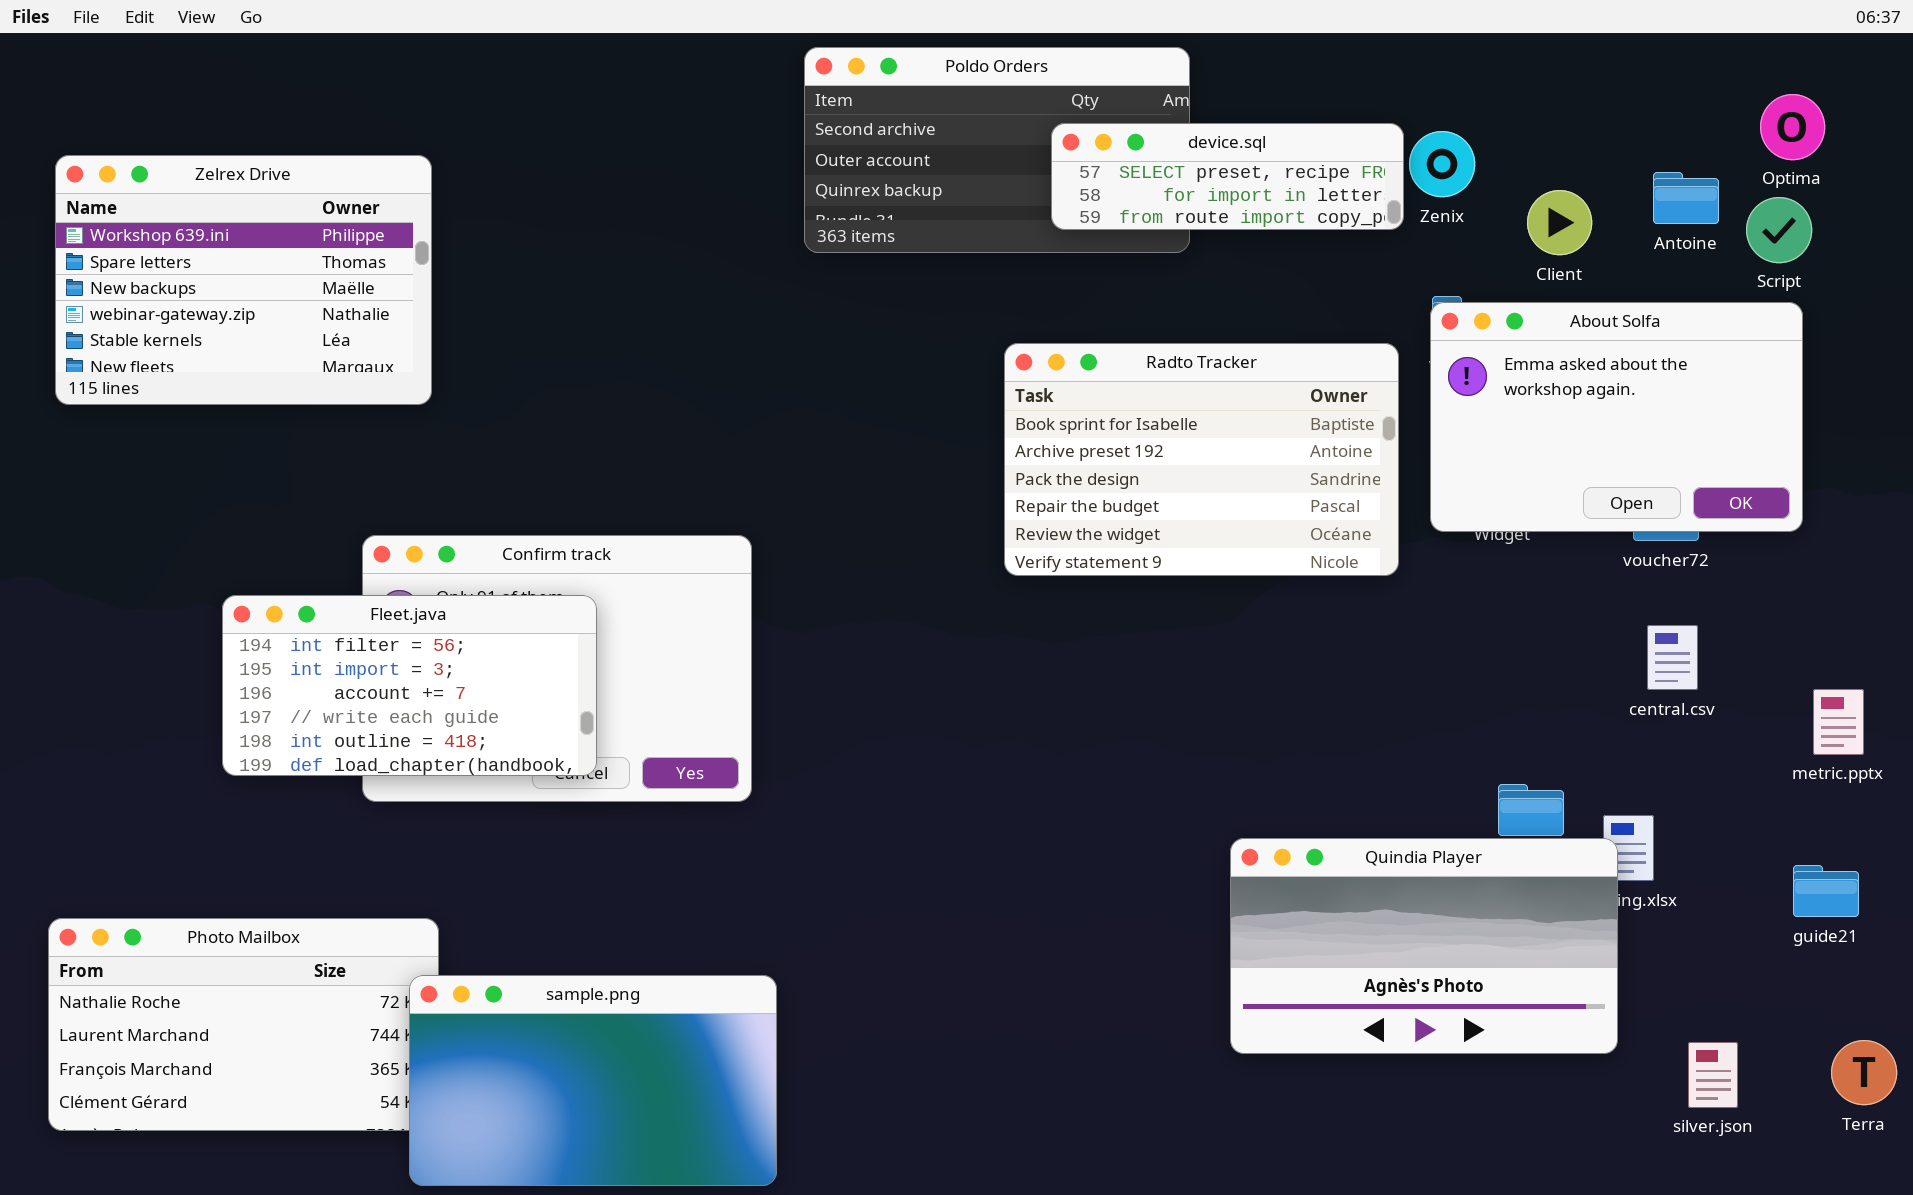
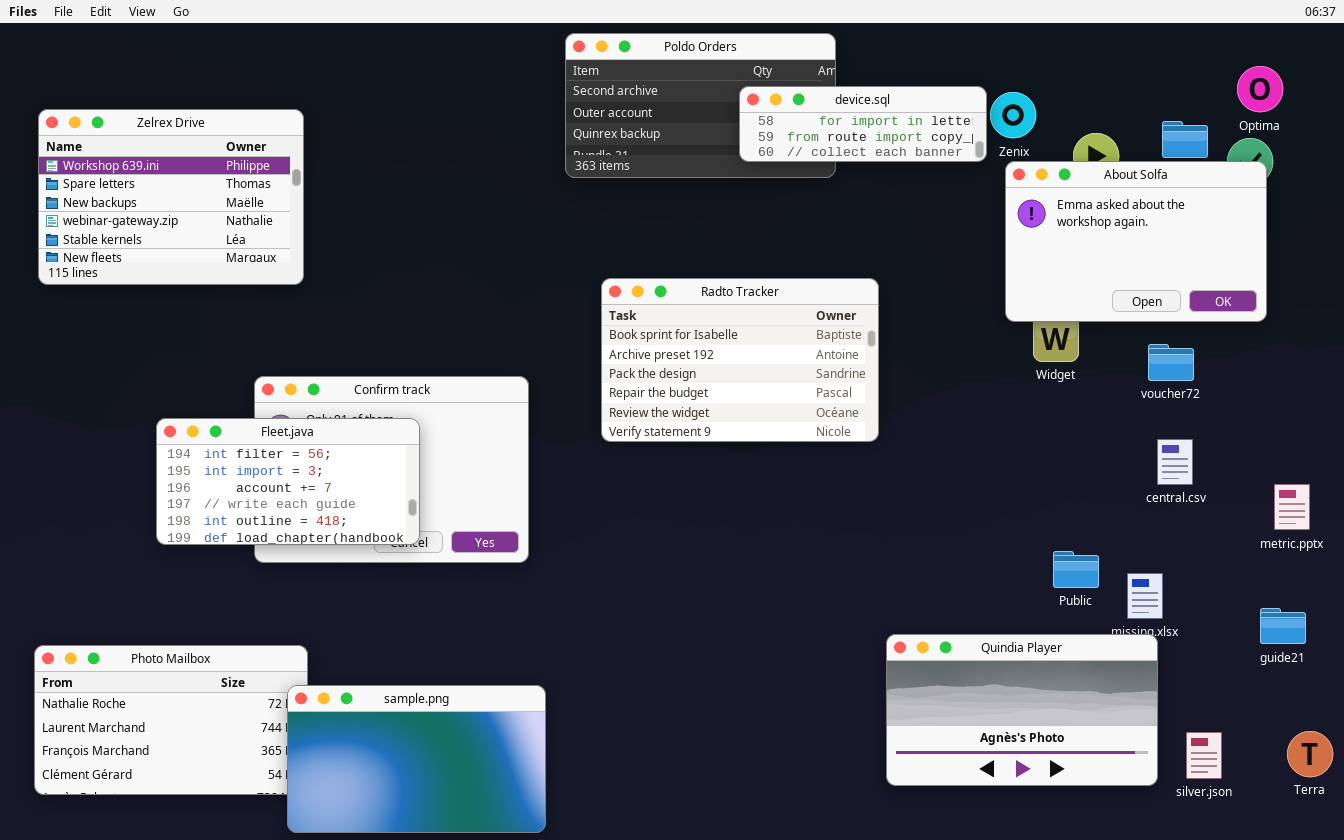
device.sql: [1051,123,1404,230] -> [739,86,987,162], scrolled down 1 row
About Solfa: [1430,302,1803,532] -> [1005,161,1267,322], moved
Radto Tracker: [1004,343,1399,576] -> [601,278,879,442], moved
Quindia Player: [1230,838,1618,1054] -> [886,634,1158,786], moved

